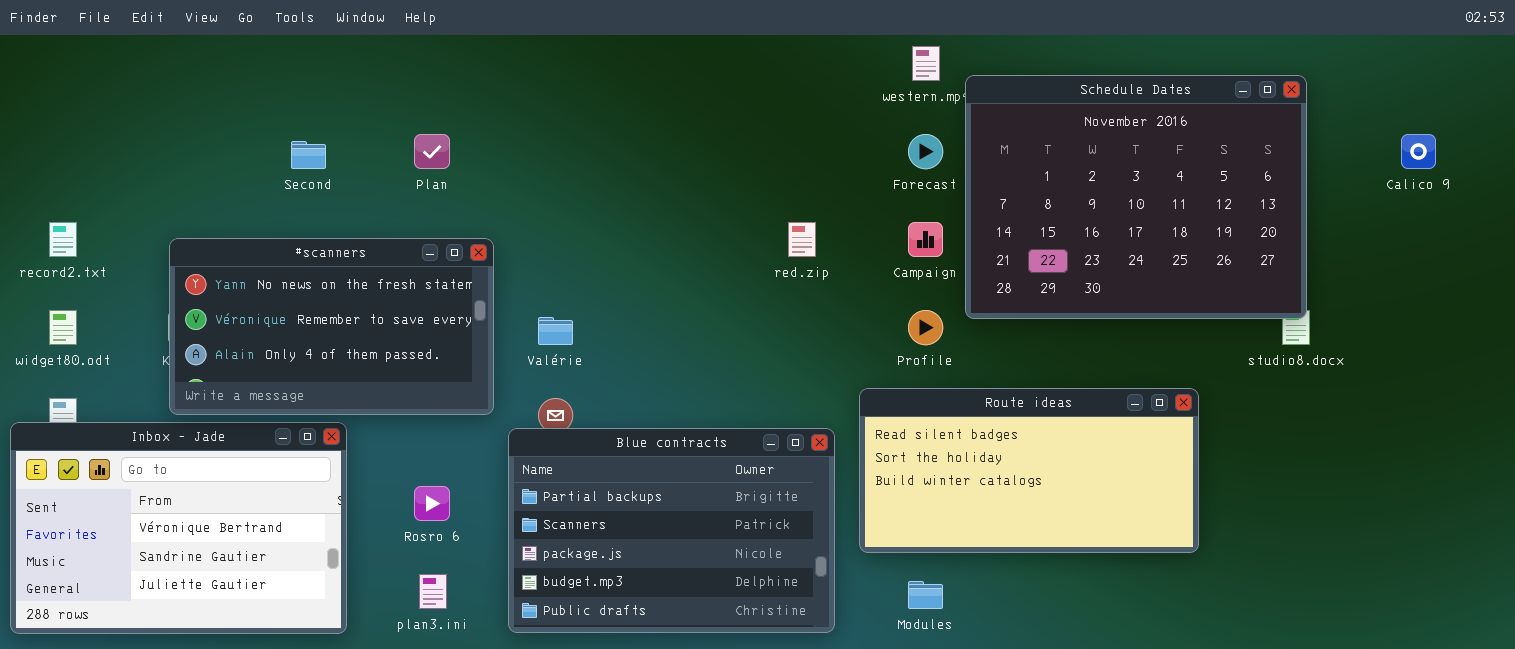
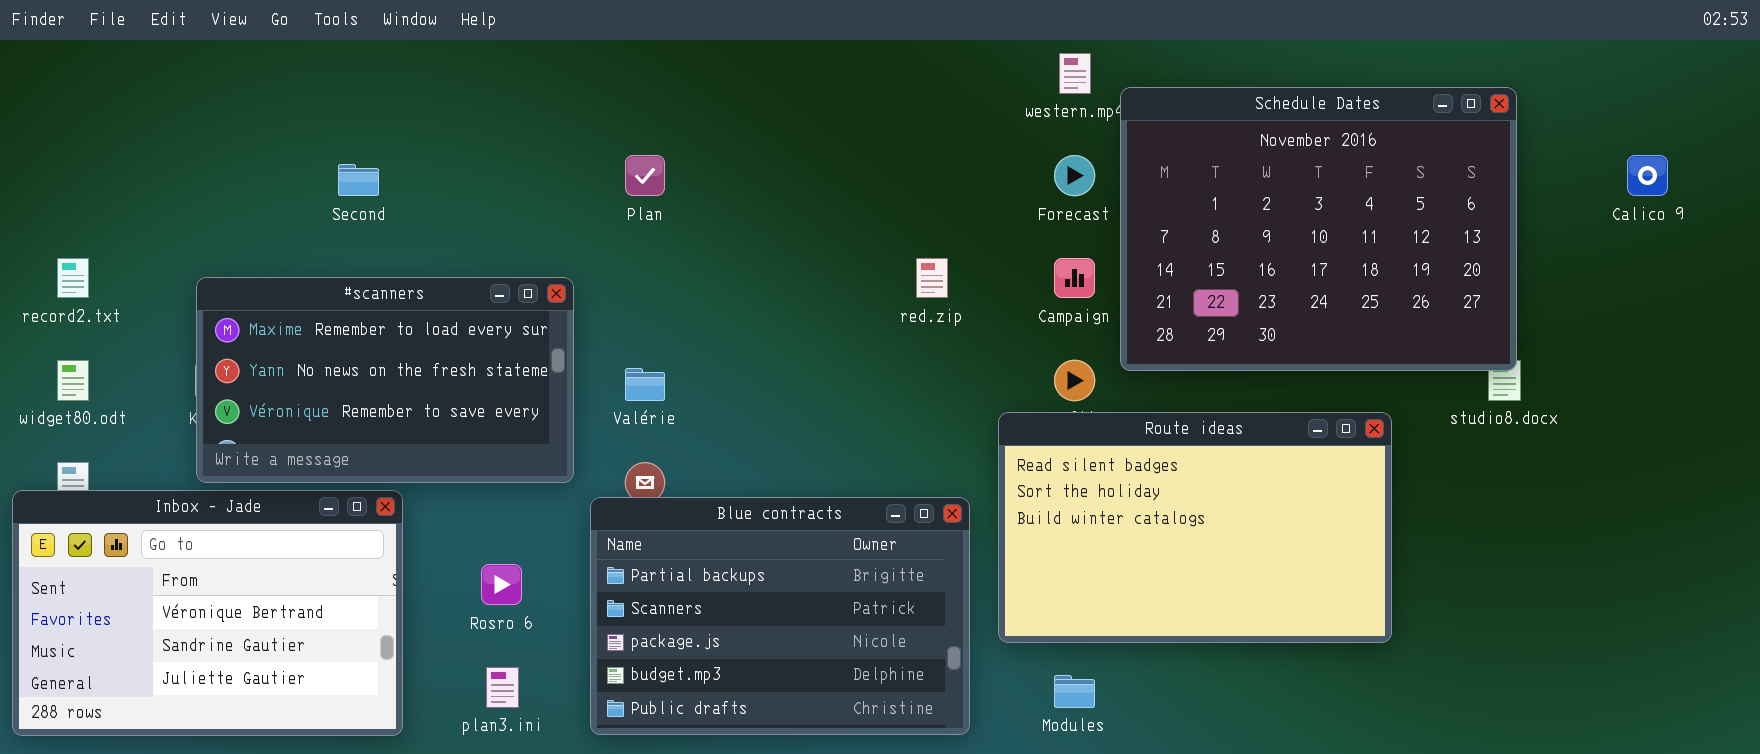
Plan: [414,134,450,169] -> [625,155,665,196], moved
#scanners: [169,238,494,415] -> [196,277,574,483], scrolled up 1 row
Route ideas: [859,388,1199,553] -> [998,412,1392,643], resized

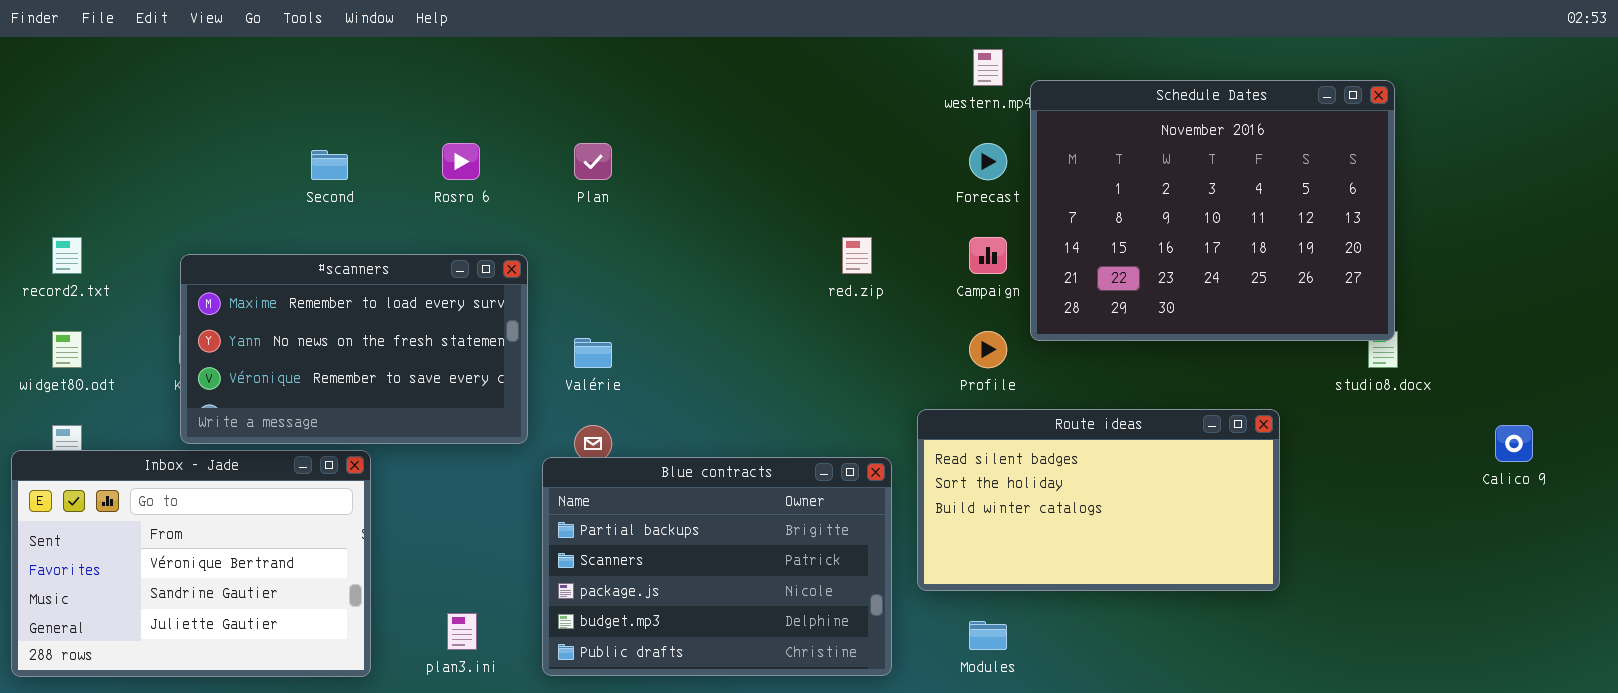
Calico 9: [1627,155,1668,196] -> [1495,425,1533,462], moved
Route ideas: [998,412,1392,643] -> [917,409,1280,591], resized
Rosro 6: [481,564,522,605] -> [442,143,480,180], moved

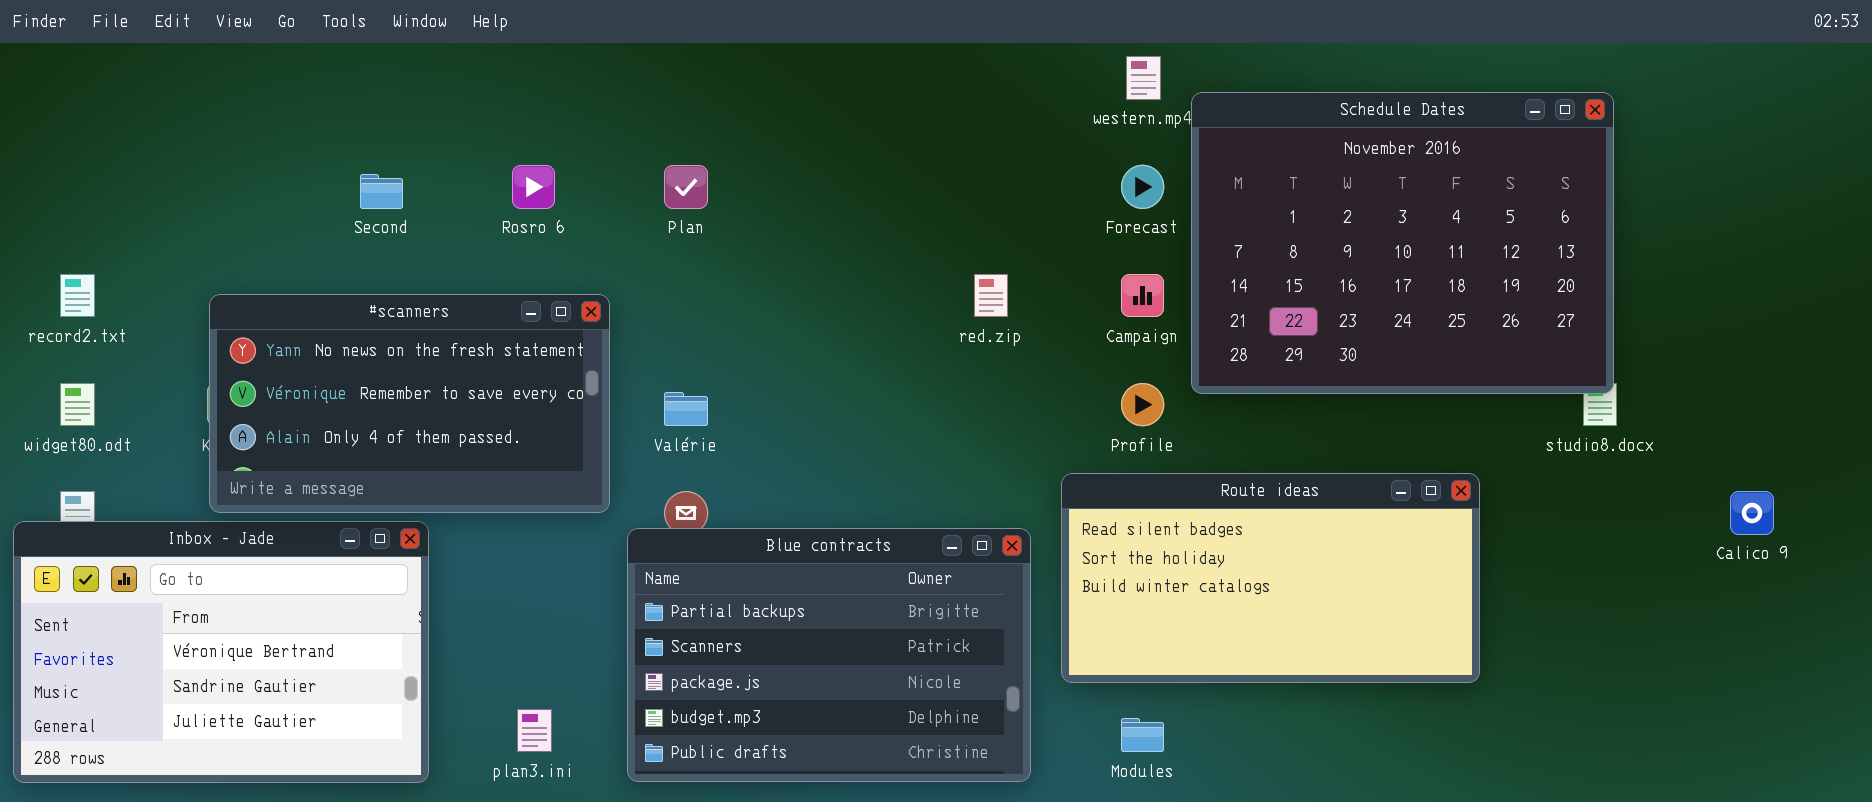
#scanners: [180,254,528,444] -> [209,294,610,513], scrolled down 1 row

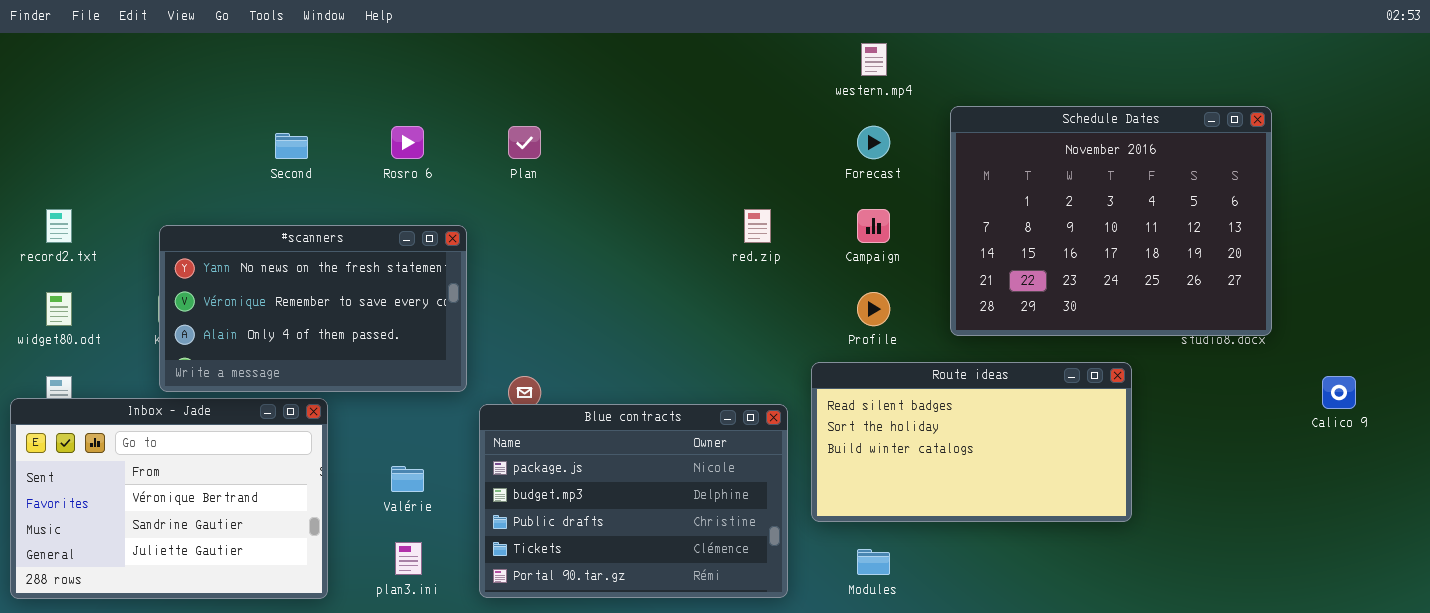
Schedule Dates: [1191,92,1614,394] -> [950,106,1272,336], moved
Valérie: [664,392,708,426] -> [391,466,424,492], moved
Blue contracts: [627,528,1031,782] -> [479,404,788,598], scrolled down 2 rows

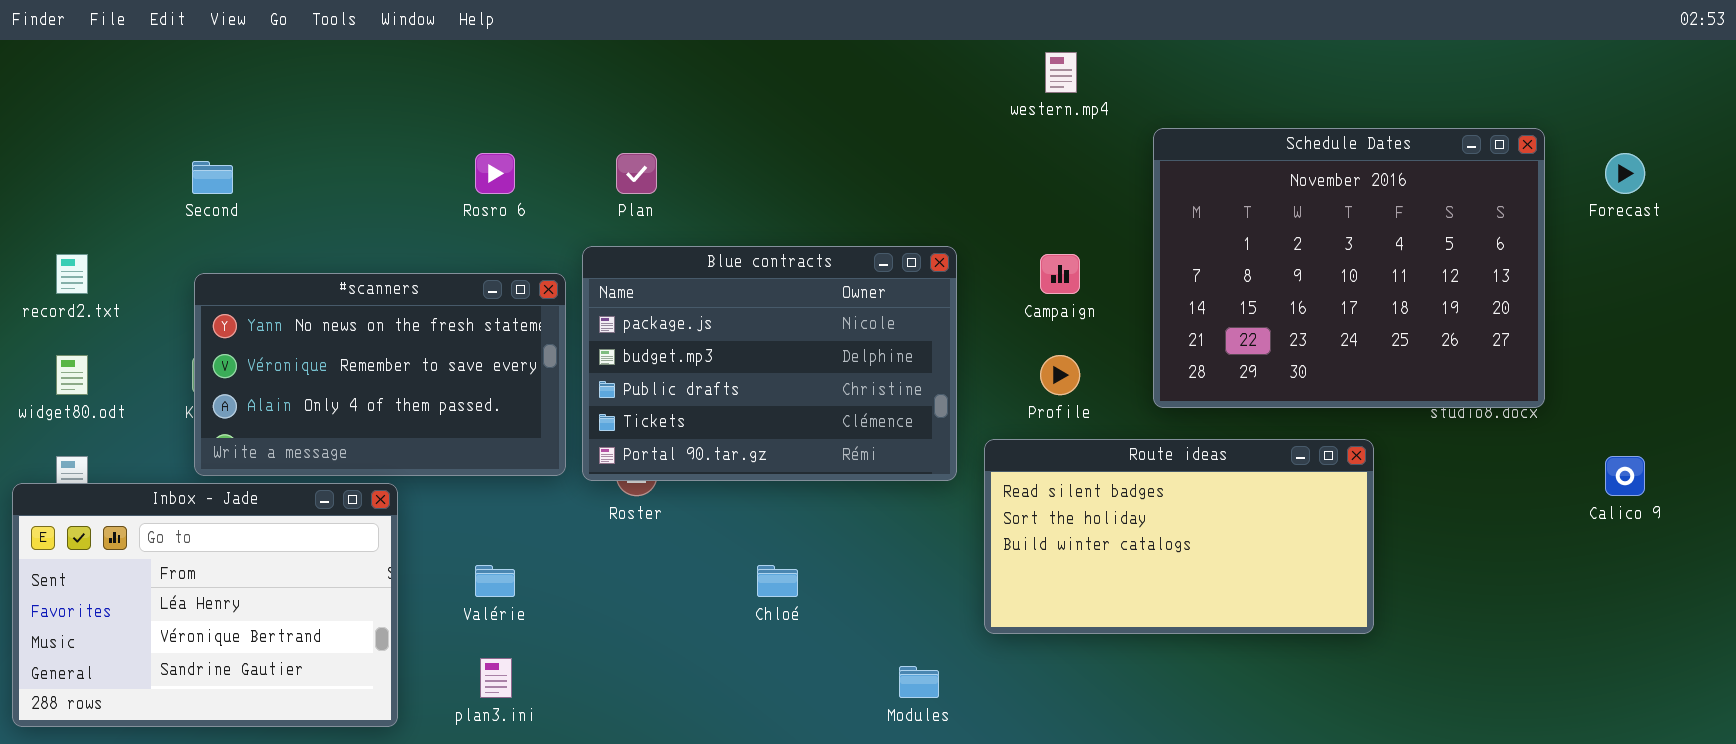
Forecast: [857,126,890,159] -> [1605,153,1645,194], moved
Second: [275,133,308,159] -> [192,161,233,194], moved
Inbox - Jade: [10,398,328,599] -> [12,483,398,727], scrolled up 1 row
Blue contracts: [479,404,788,598] -> [582,246,957,481], moved
Modules: [857,549,890,575] -> [899,666,939,698], moved

